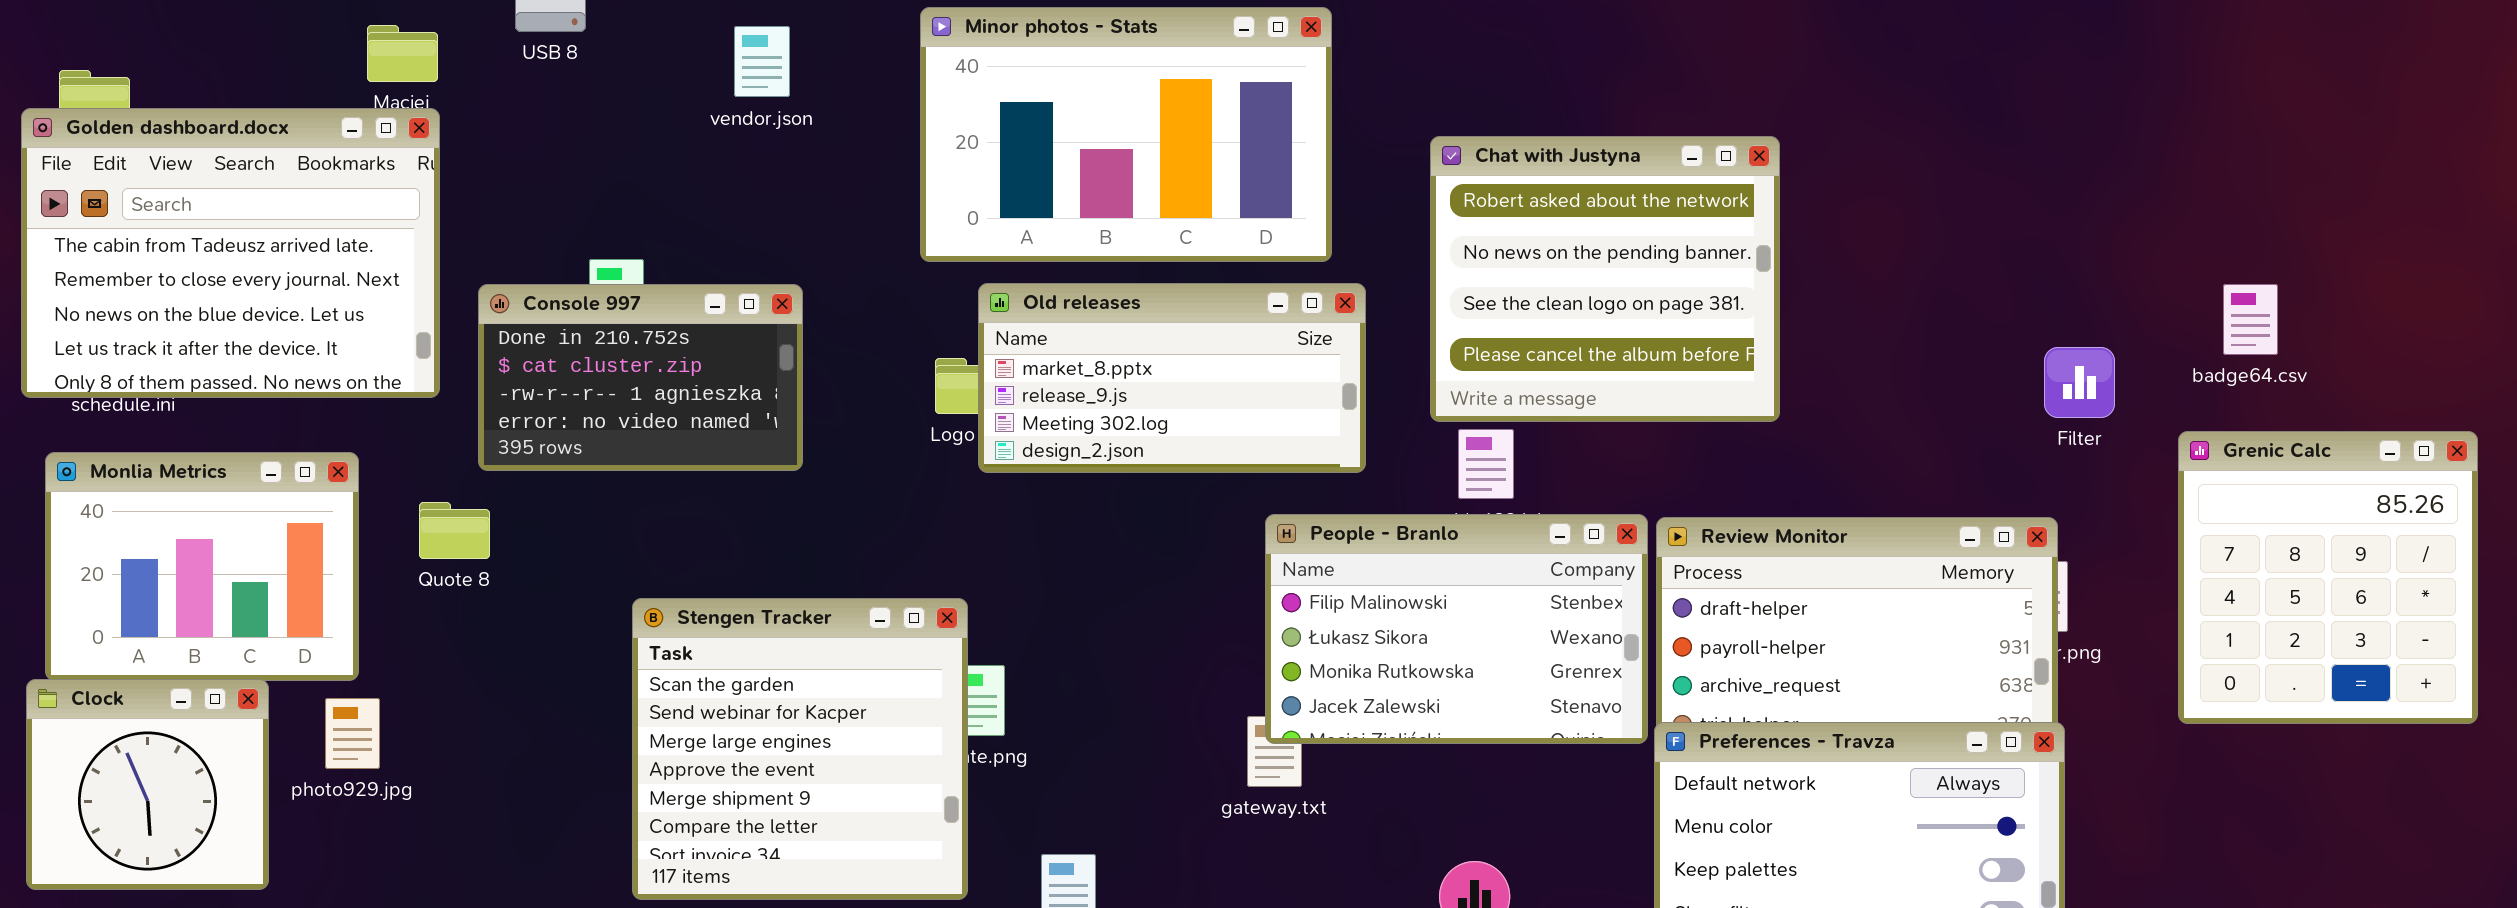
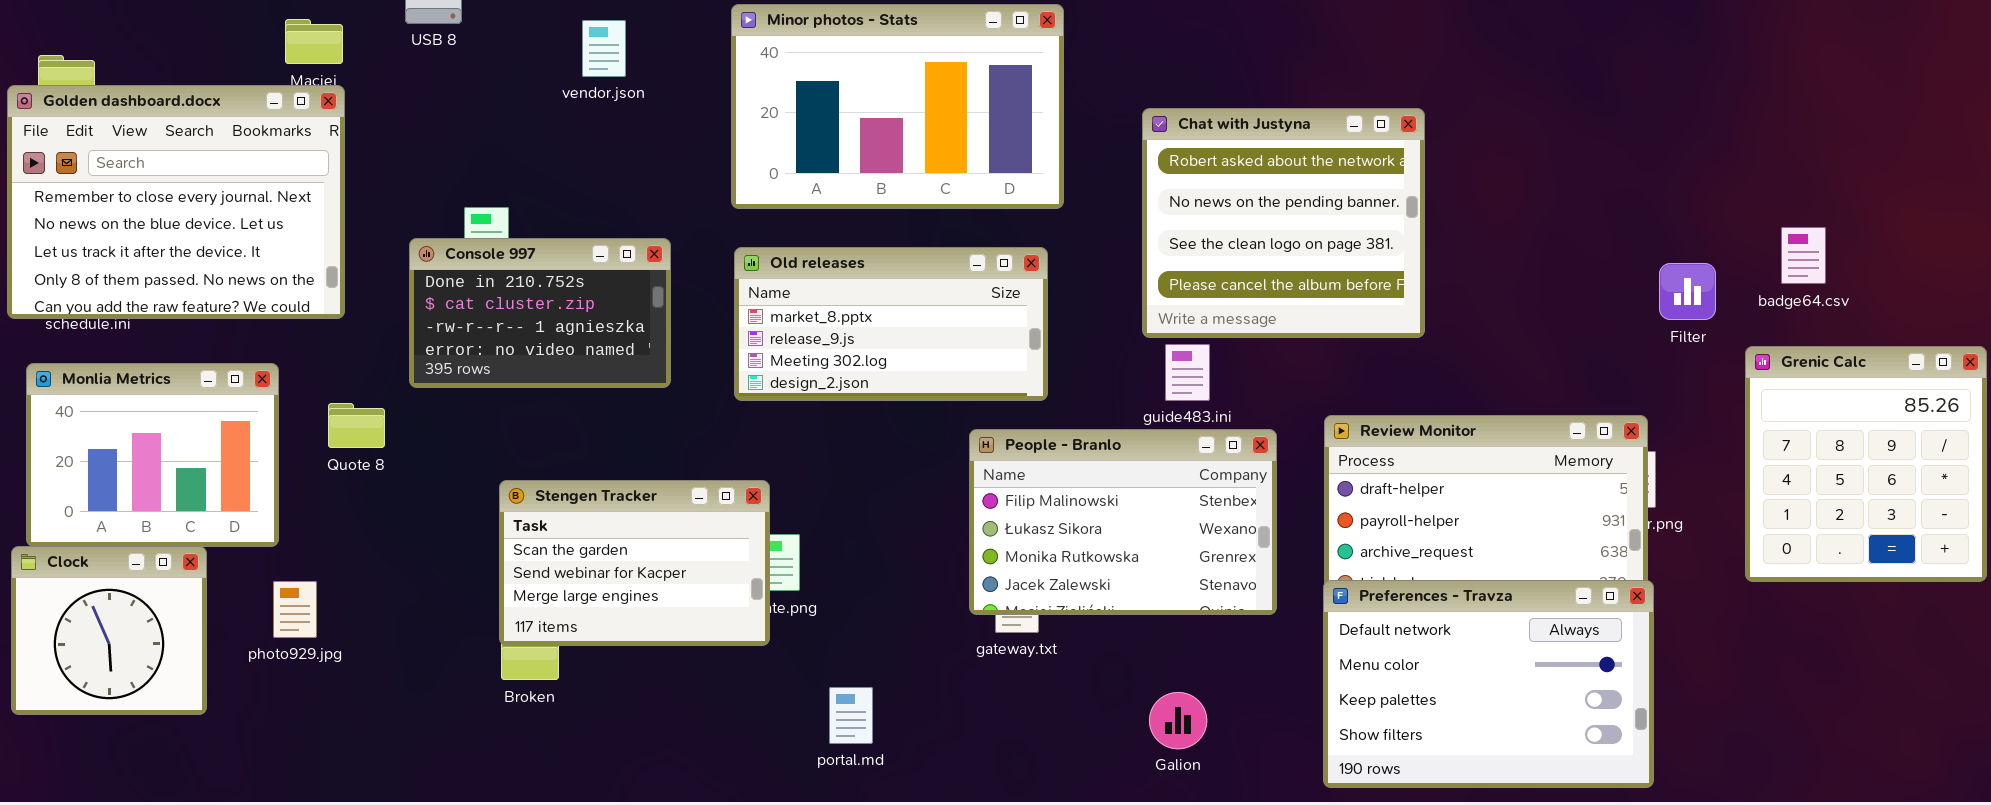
Golden dashboard.docx: [21,108,440,398] -> [7,85,345,319], scrolled down 1 row
Old releases: [978,283,1366,473] -> [734,247,1048,401], moved
Console 997: [478,284,803,471] -> [409,238,671,388], moved
Filter: [2044,347,2115,418] -> [1659,263,1716,320], moved
People - Branlo: [1265,514,1648,744] -> [969,429,1277,615], moved
Stengen Tracker: [632,598,968,900] -> [499,480,770,646], resized
photo929.jpg: [325,698,380,769] -> [273,581,317,638], moved

